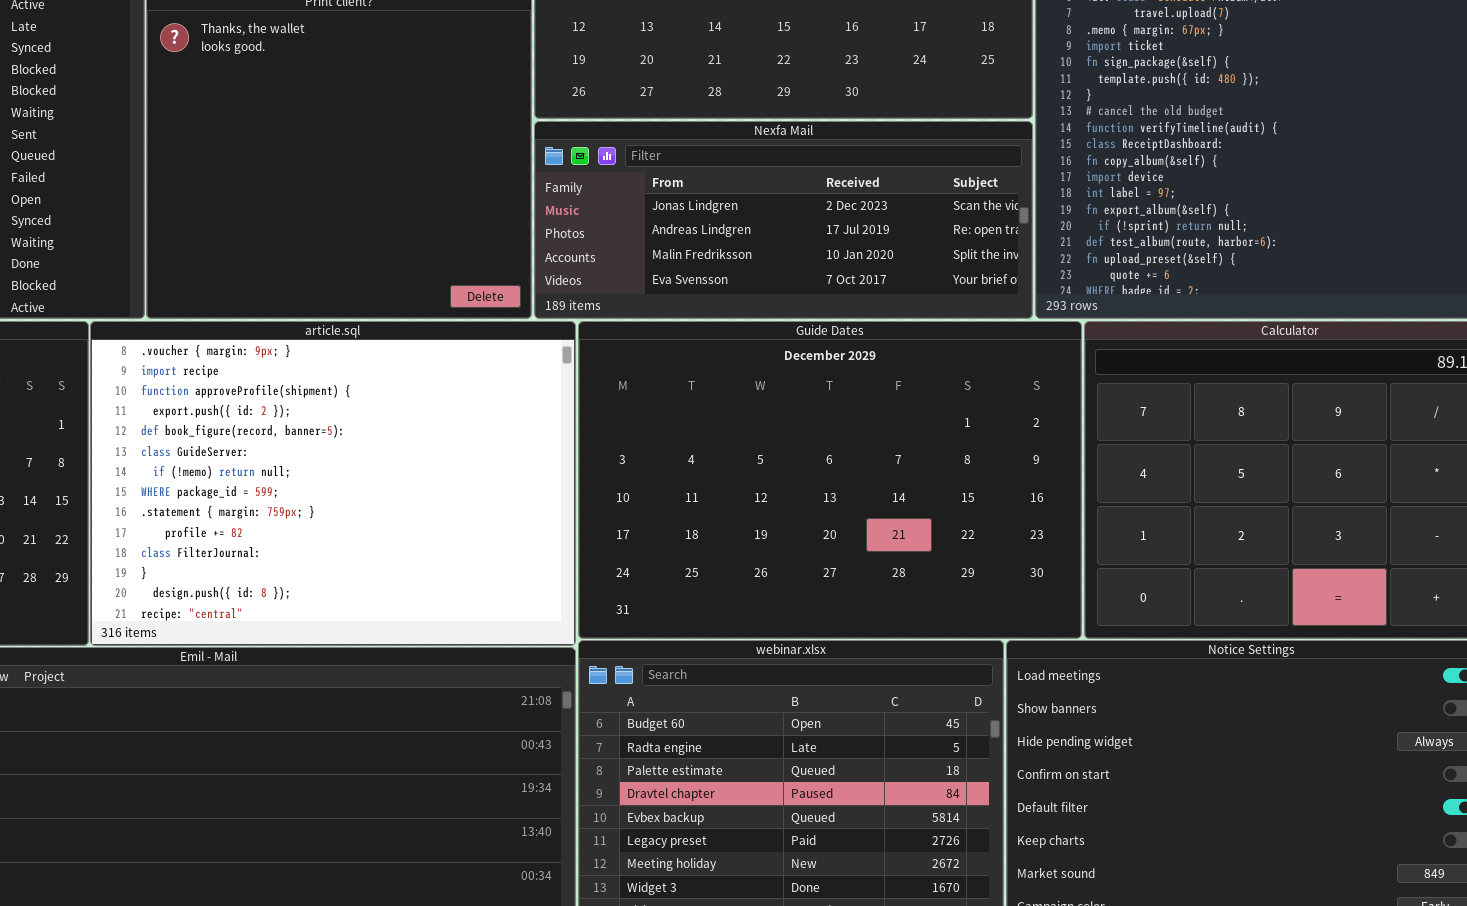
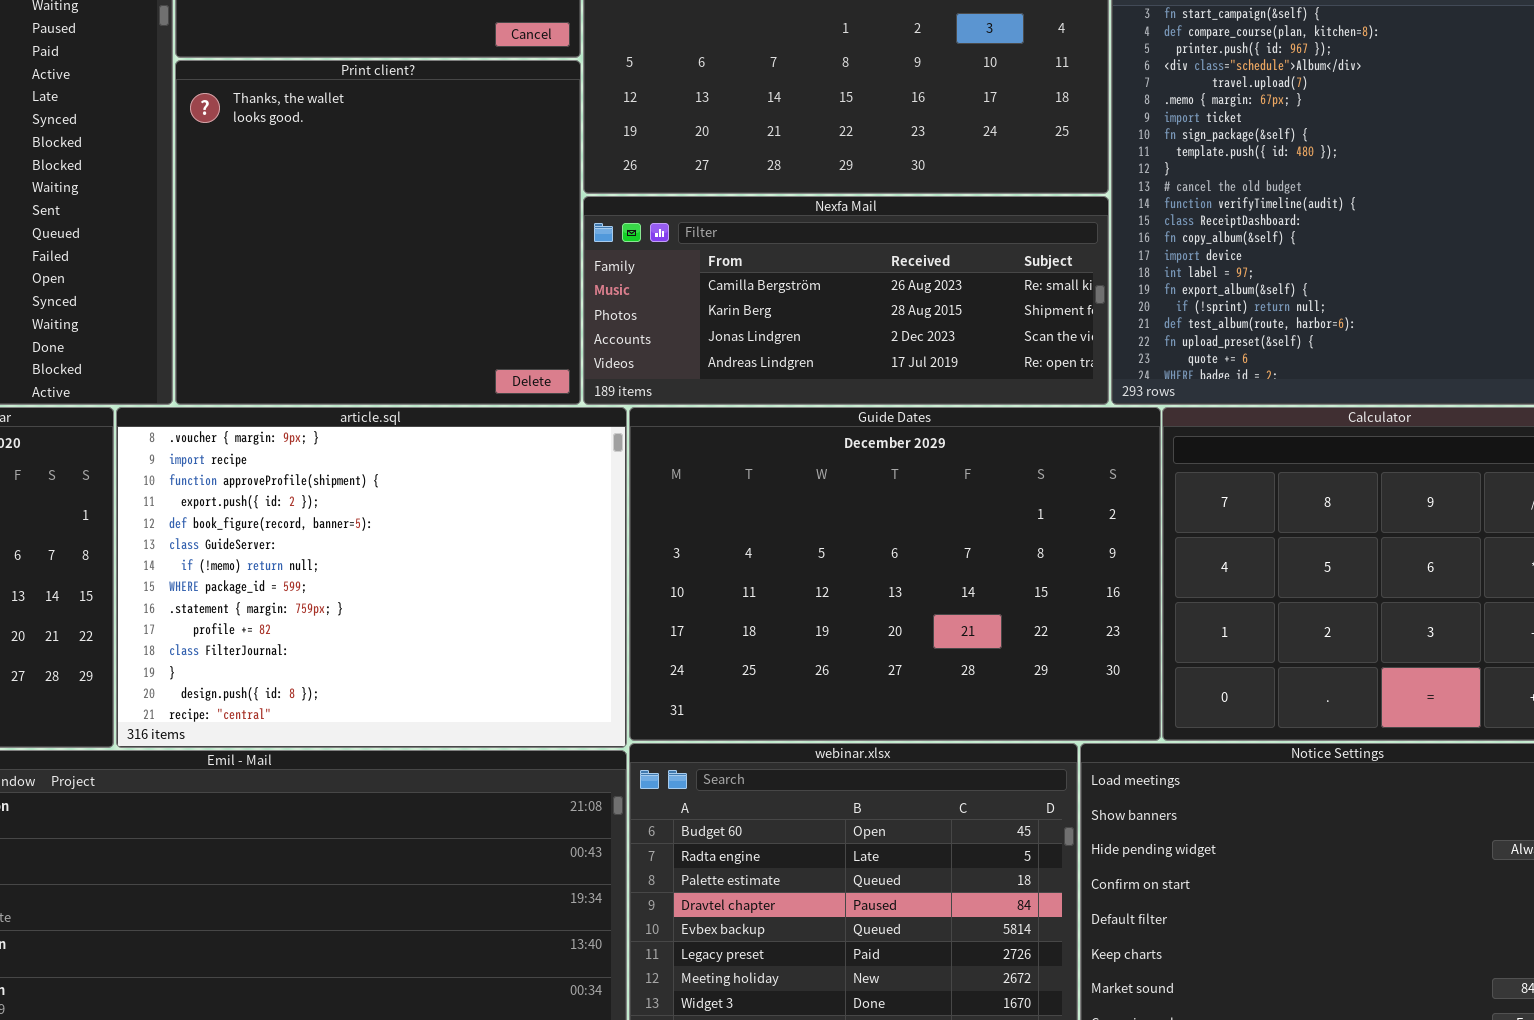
Nexfa Mail: [534,121,1033,319] -> [583,196,1109,405], scrolled up 2 rows

